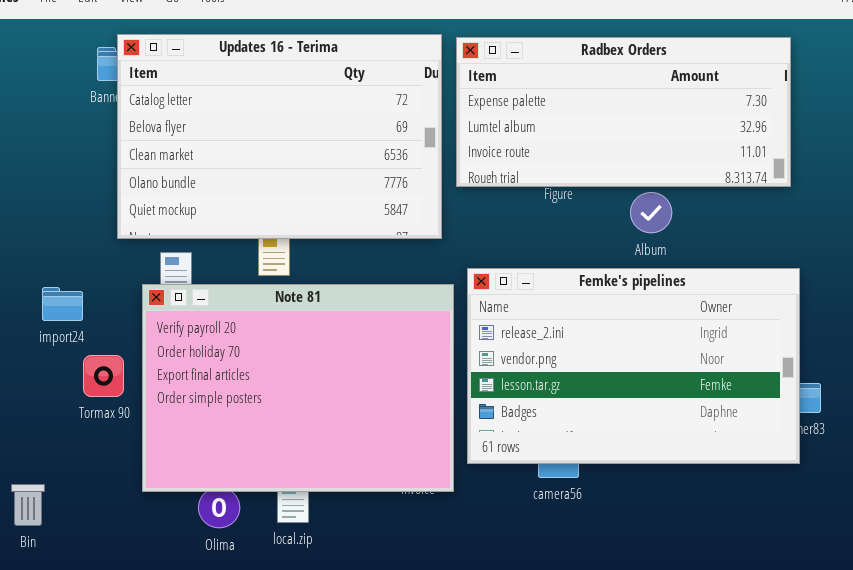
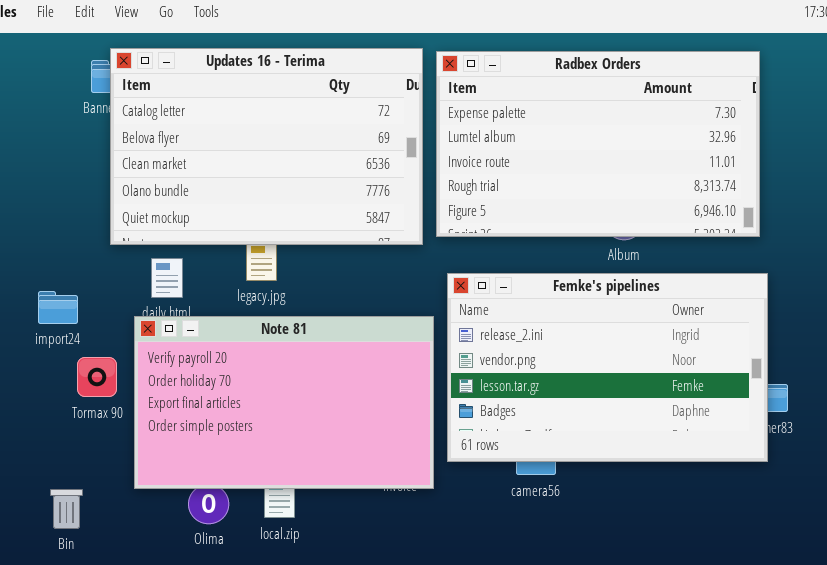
Radbex Orders: [456,37,791,187] -> [436,51,760,237], resized
Note 81: [142,284,454,492] -> [134,316,434,489], resized
Bin: [11,484,45,526] -> [50,489,83,529], moved

